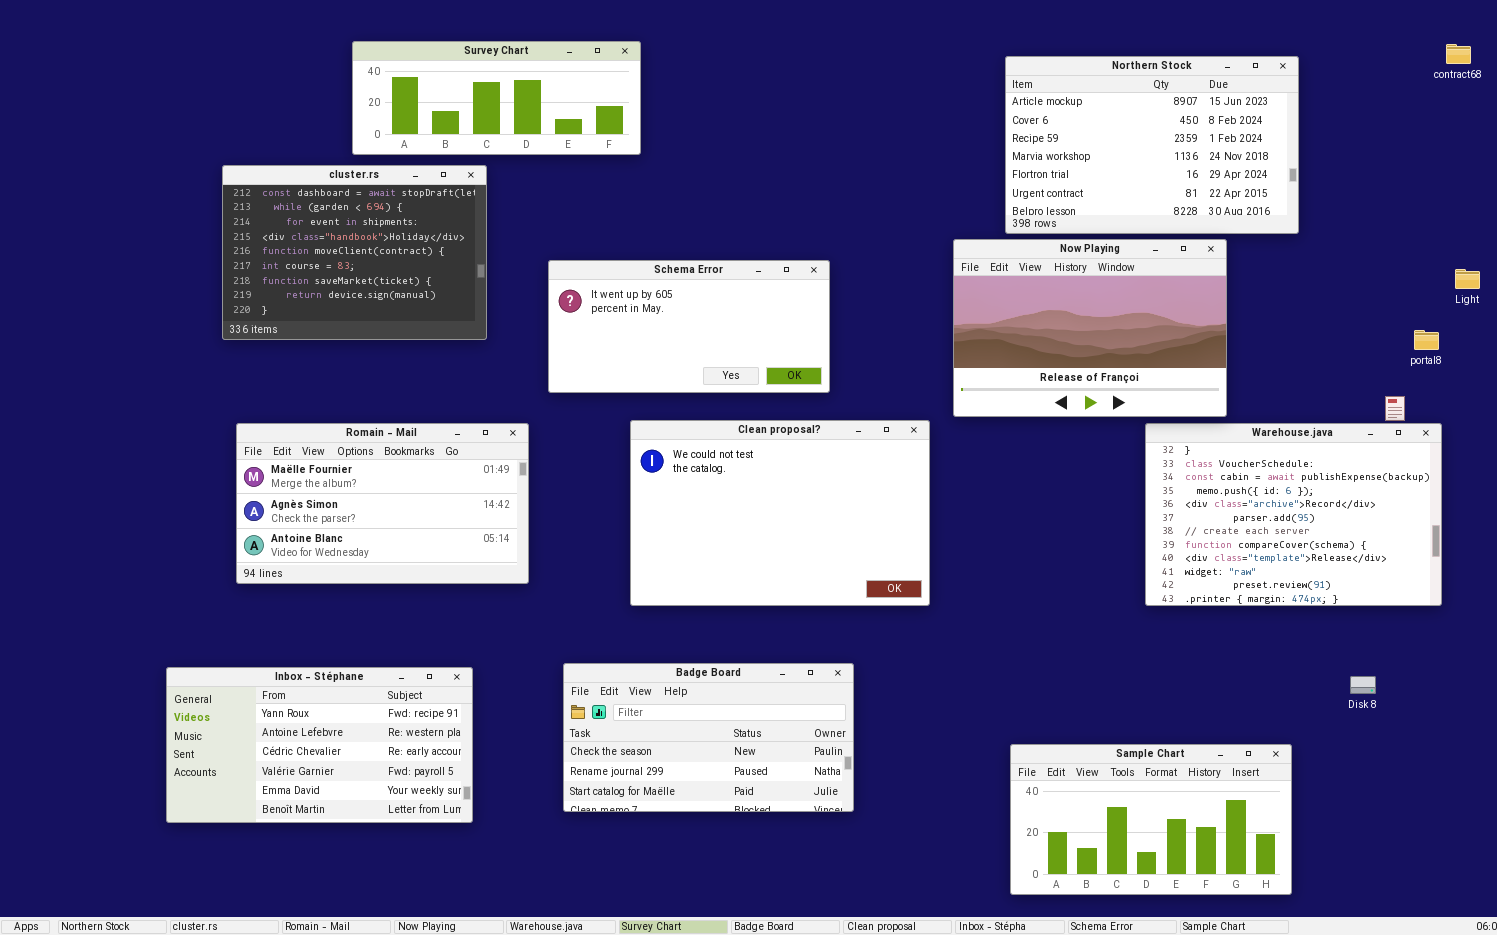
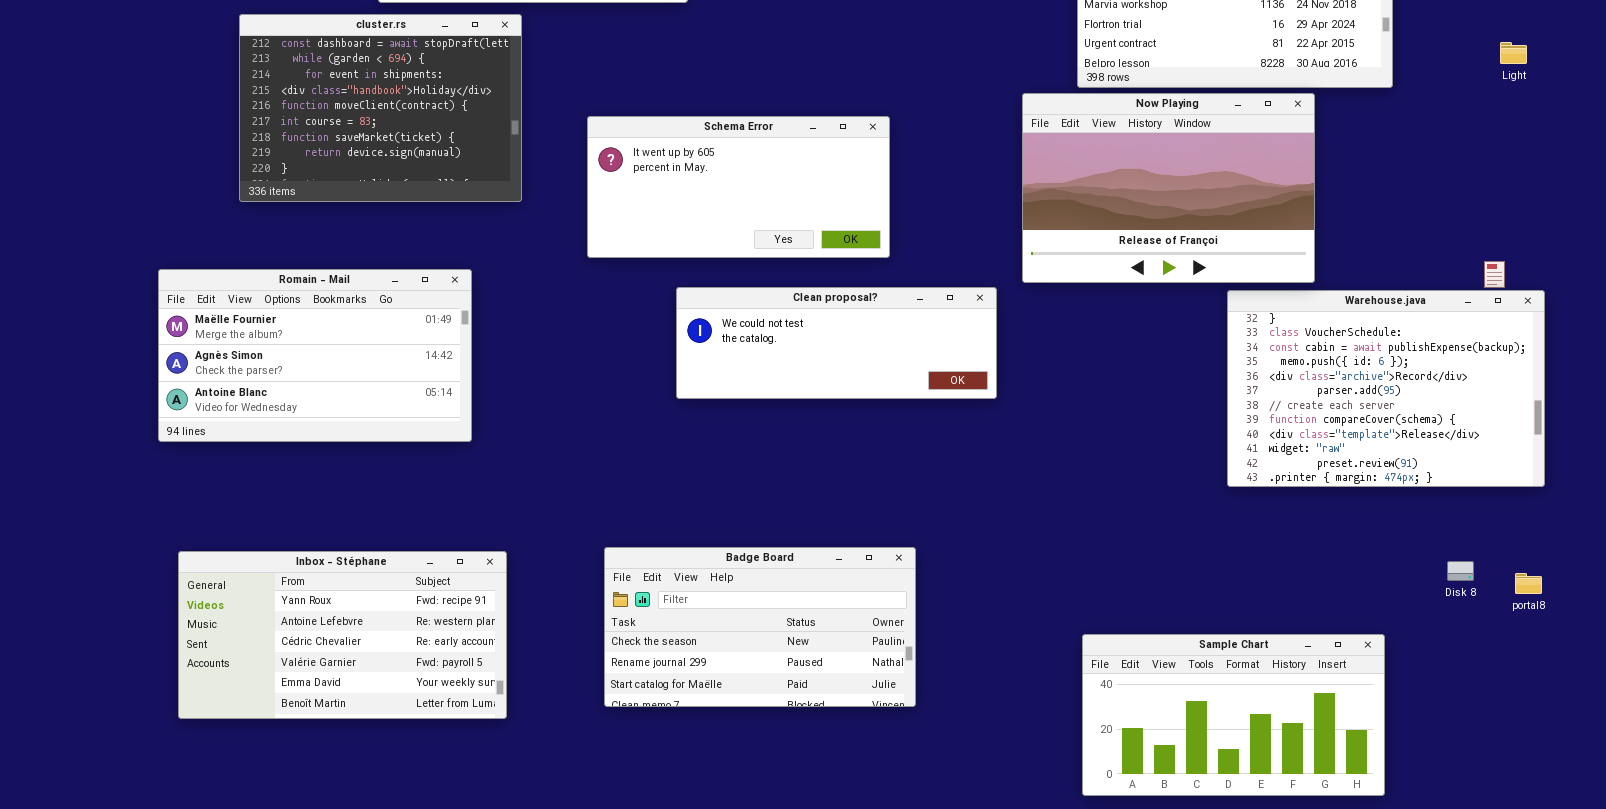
Light: [1455,269,1480,289] -> [1500,42,1527,64], moved
portal8: [1414,330,1439,350] -> [1515,573,1542,594], moved
Clean proposal?: [630,420,930,606] -> [676,287,997,399], resized
Romain - Mail: [236,423,529,584] -> [158,269,472,442], moved

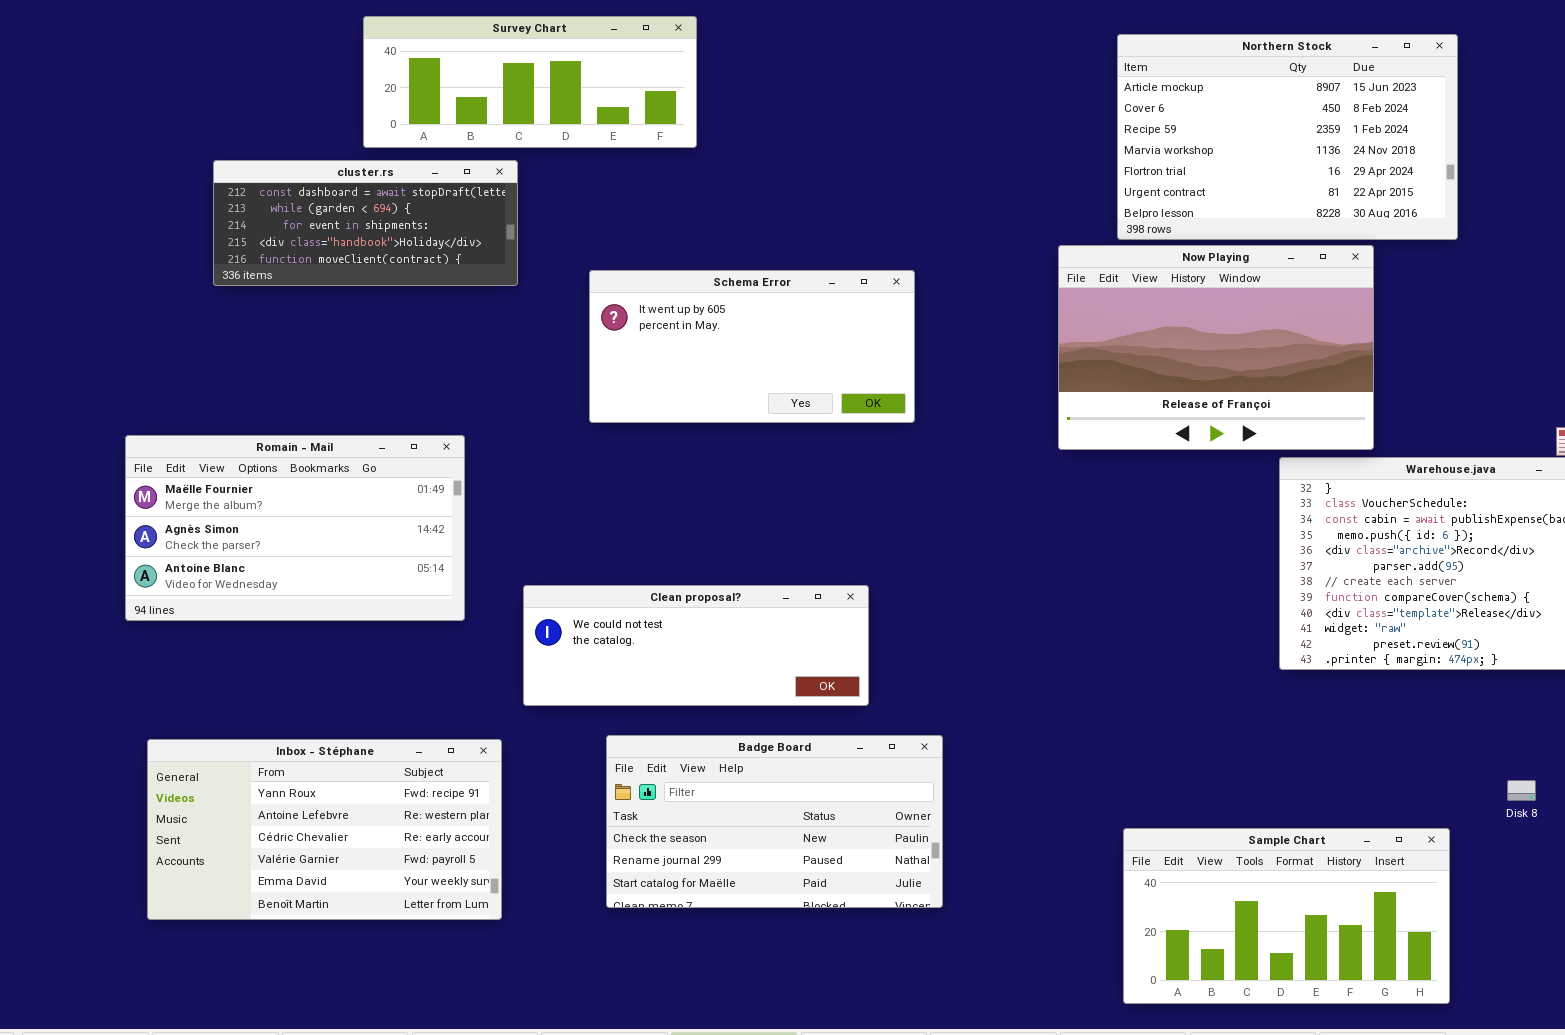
cluster.rs: [239,14,522,202] -> [213,160,518,286], resized
Clean proposal?: [676,287,997,399] -> [523,585,869,706], moved
Disk 8: [1447,561,1474,581] -> [1507,780,1536,801], moved

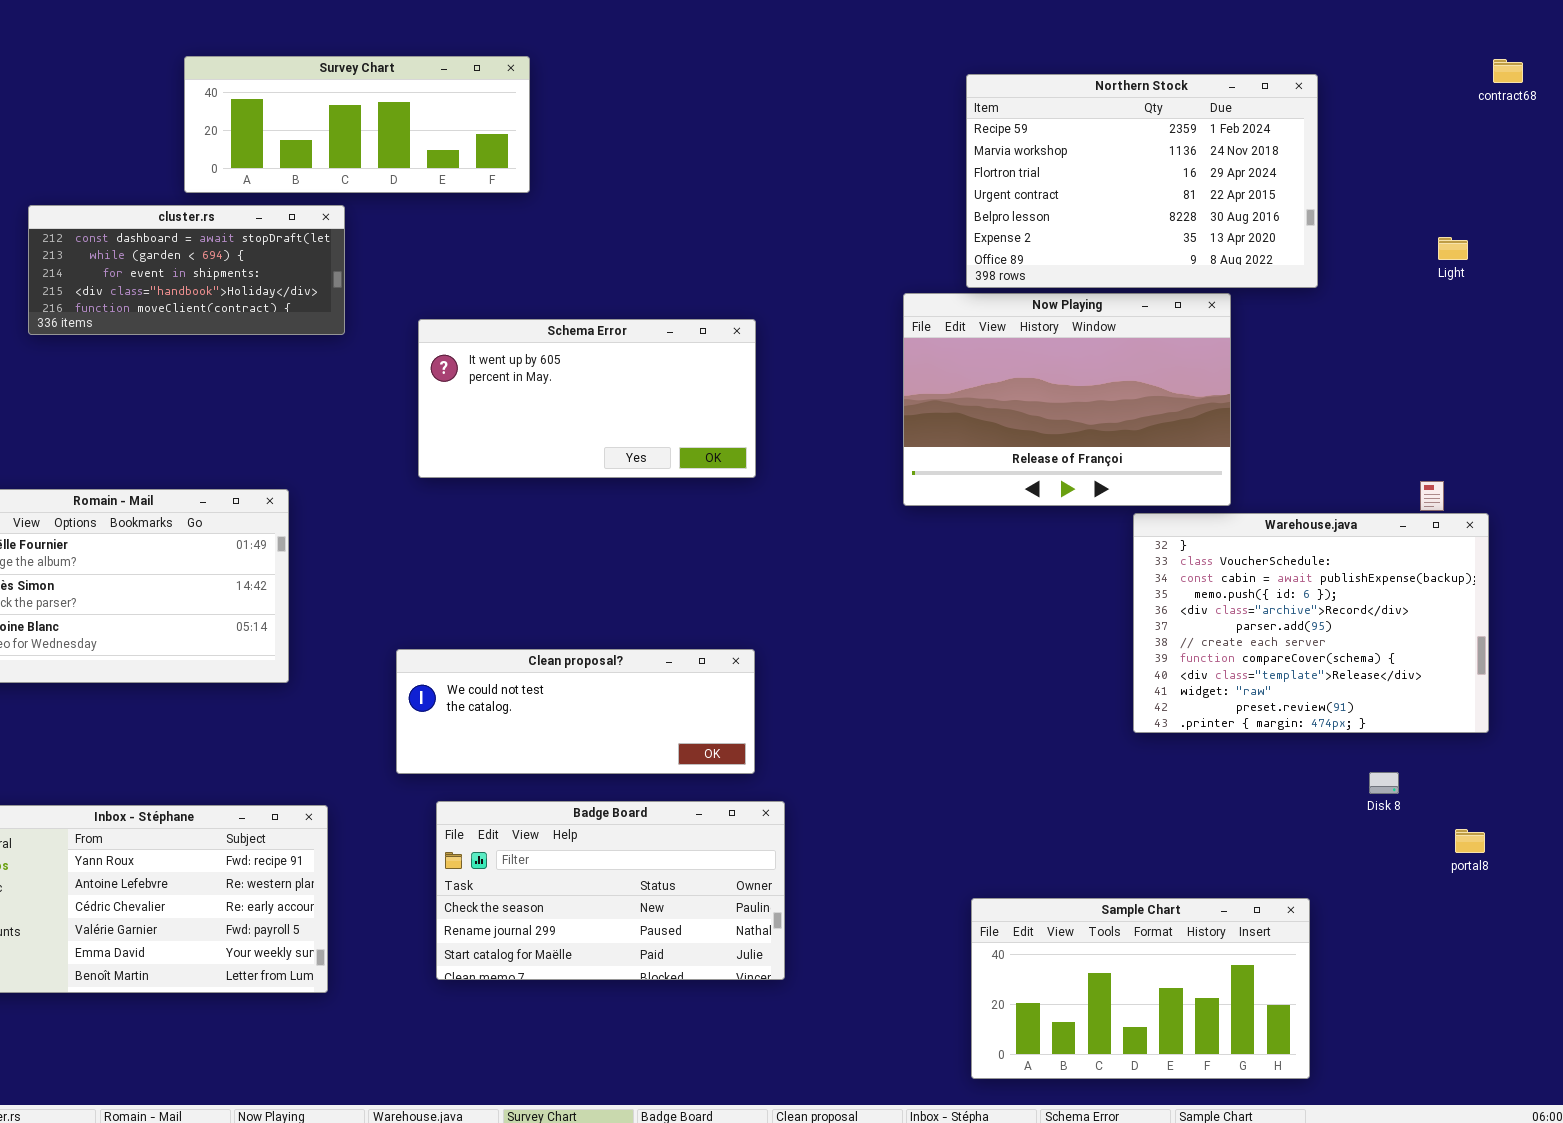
Northern Stock: [1117,34,1458,240] -> [966,74,1318,288], scrolled down 2 rows
Clean proposal?: [523,585,869,706] -> [396,649,755,774], moved
Disk 8: [1507,780,1536,801] -> [1369,772,1399,794], moved

